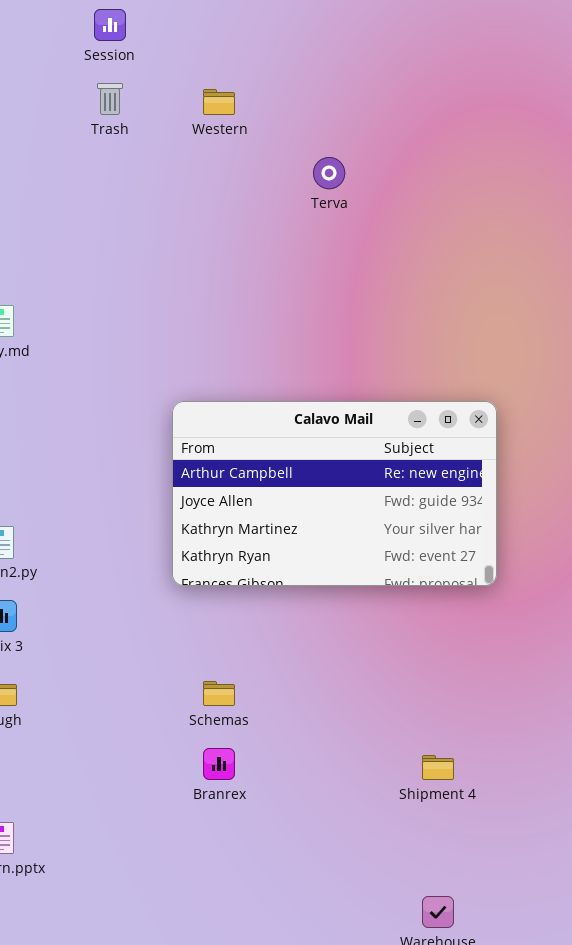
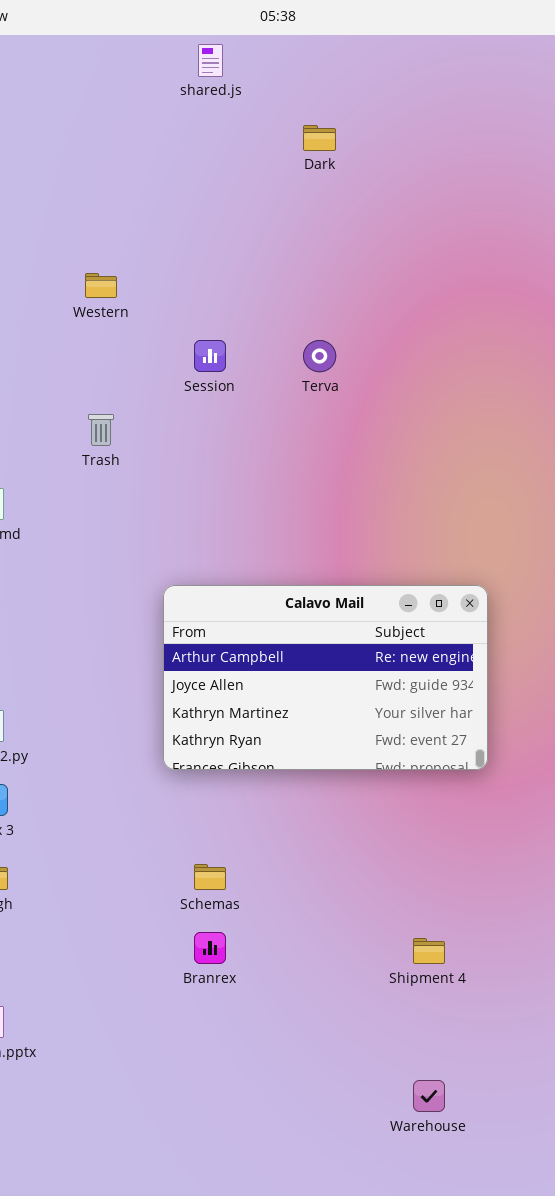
Session: [94,9,126,41] -> [194,340,226,372], moved
Trash: [97,83,123,115] -> [88,414,114,446], moved
Western: [203,89,235,115] -> [85,273,117,298], moved

